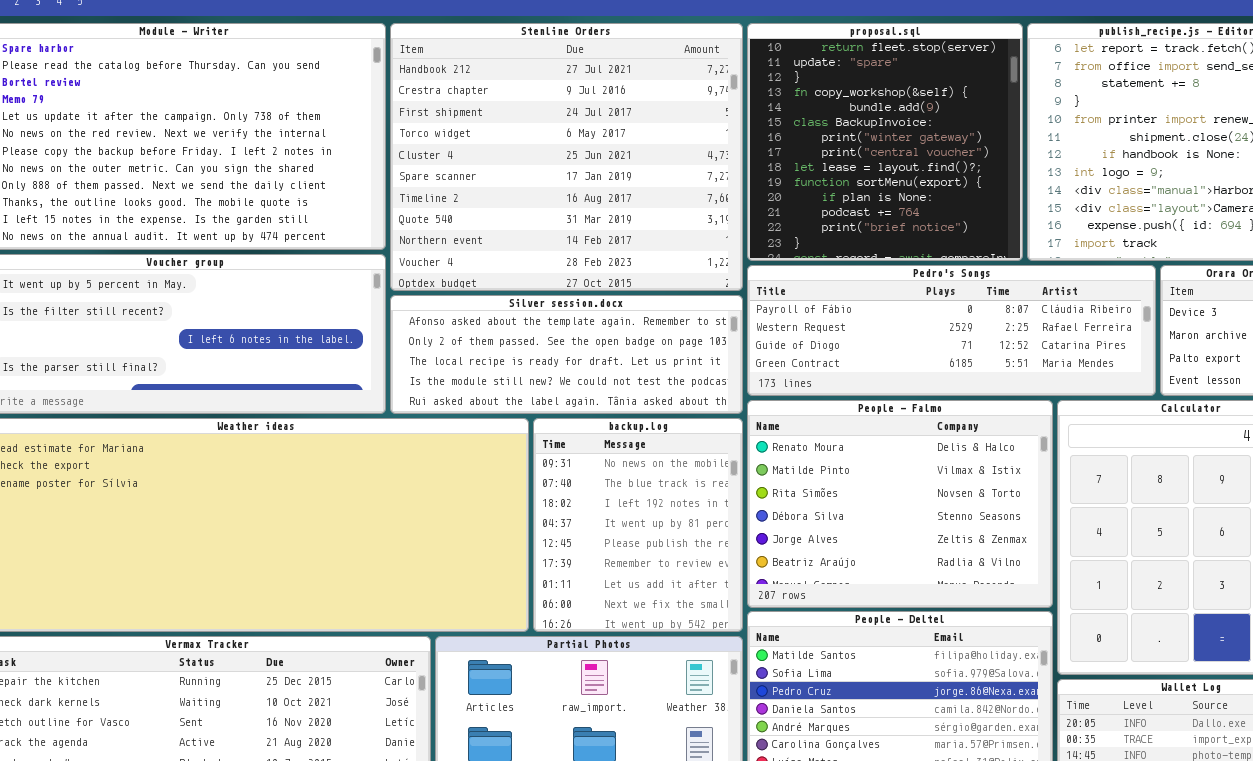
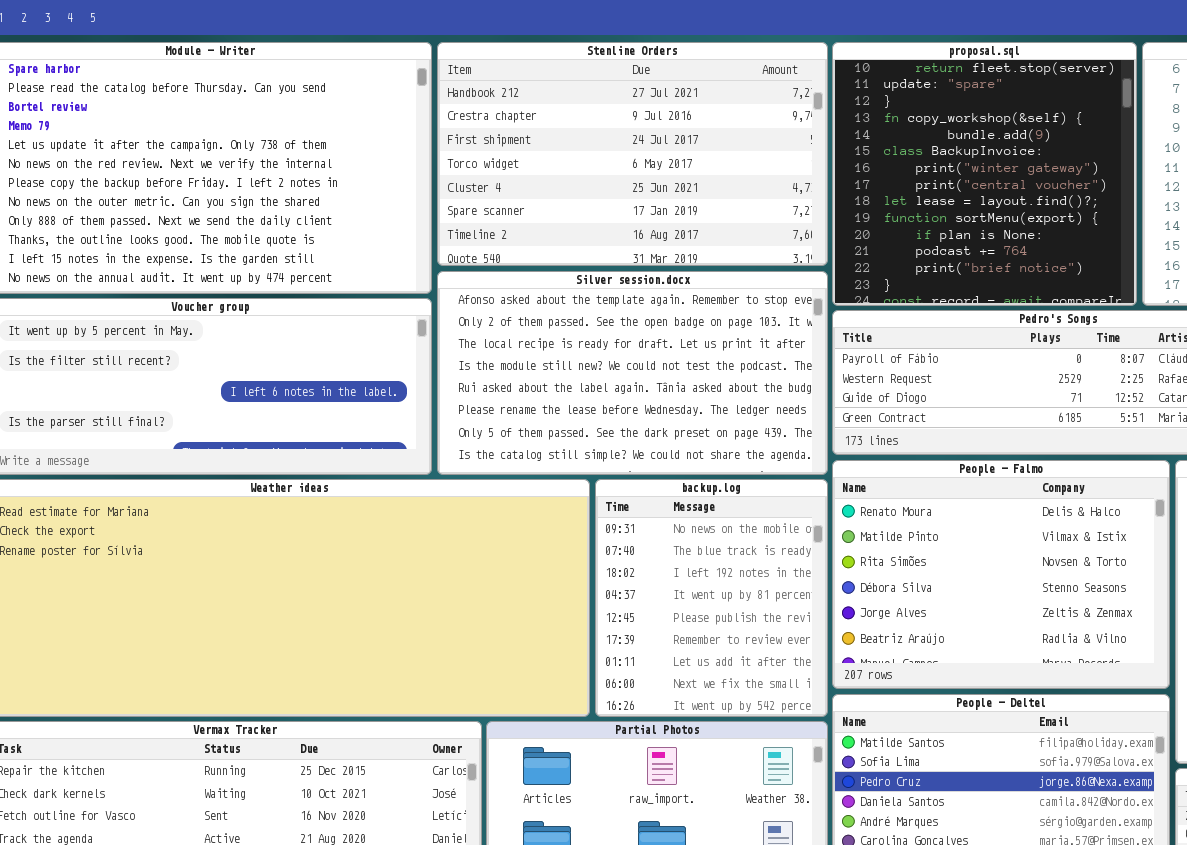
Stenline Orders: [390,23,743,291] -> [437,42,828,266], resized
Silver session.docx: [390,295,743,414] -> [437,271,828,475], resized

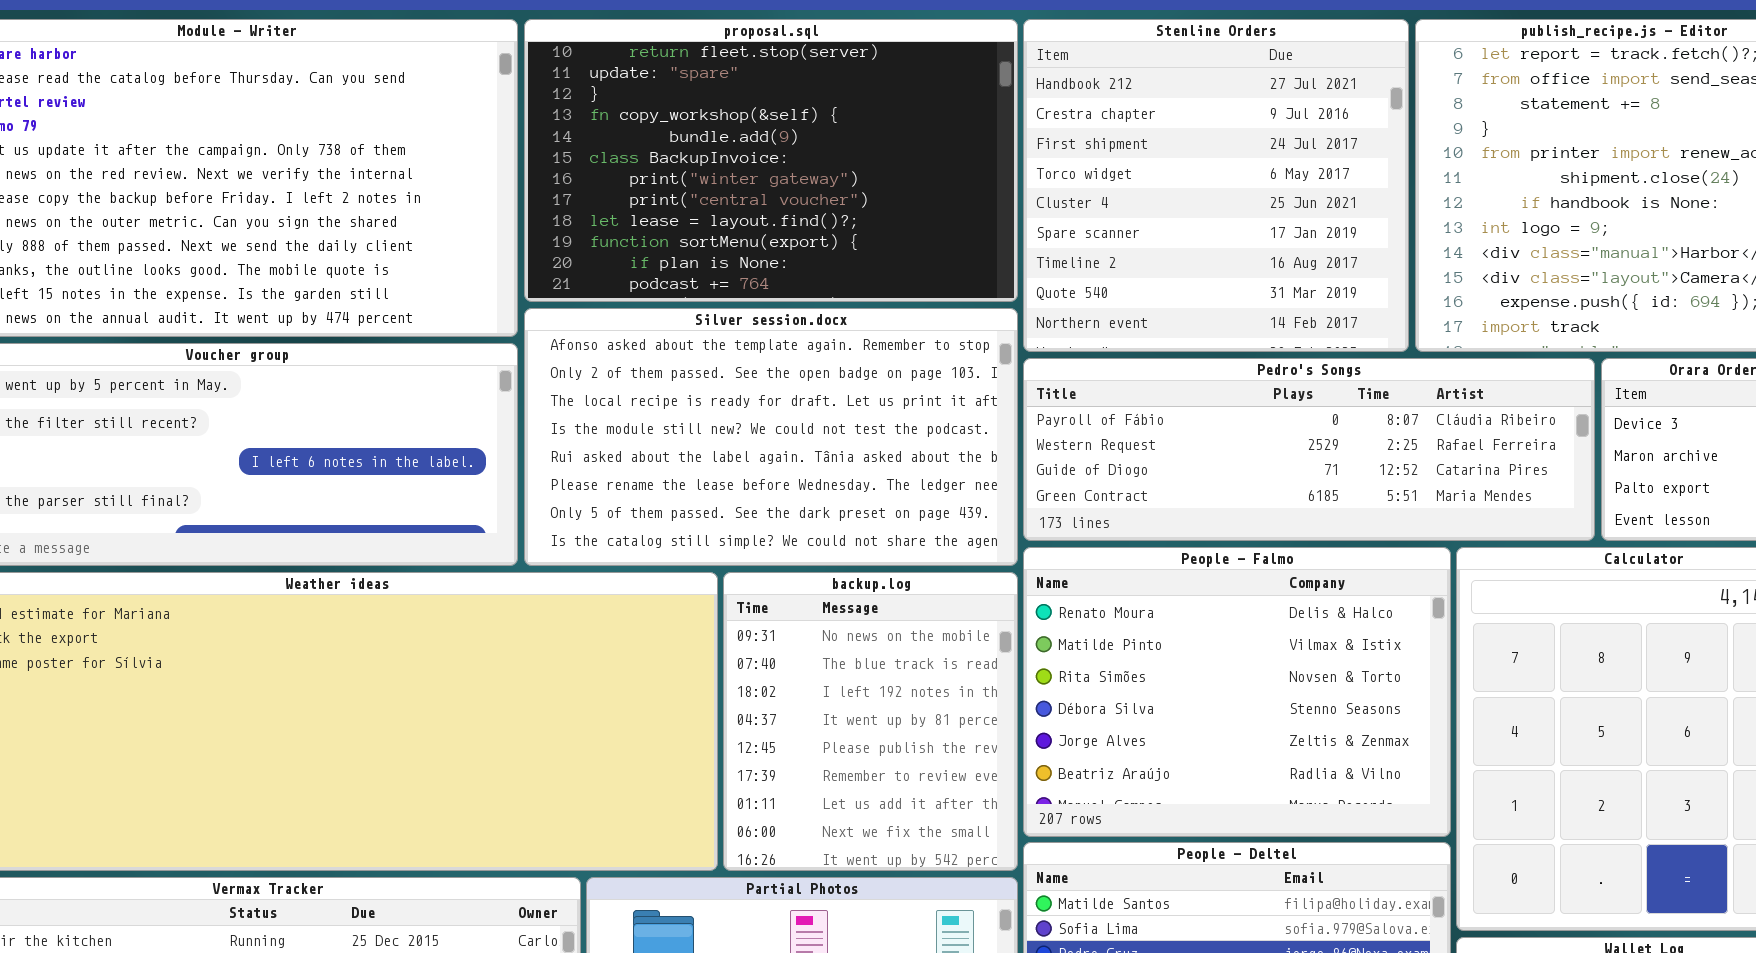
Stenline Orders: [437,42,828,266] -> [1023,19,1409,352], moved, resized
proposal.sql: [832,42,1137,306] -> [524,19,1018,302], moved, resized

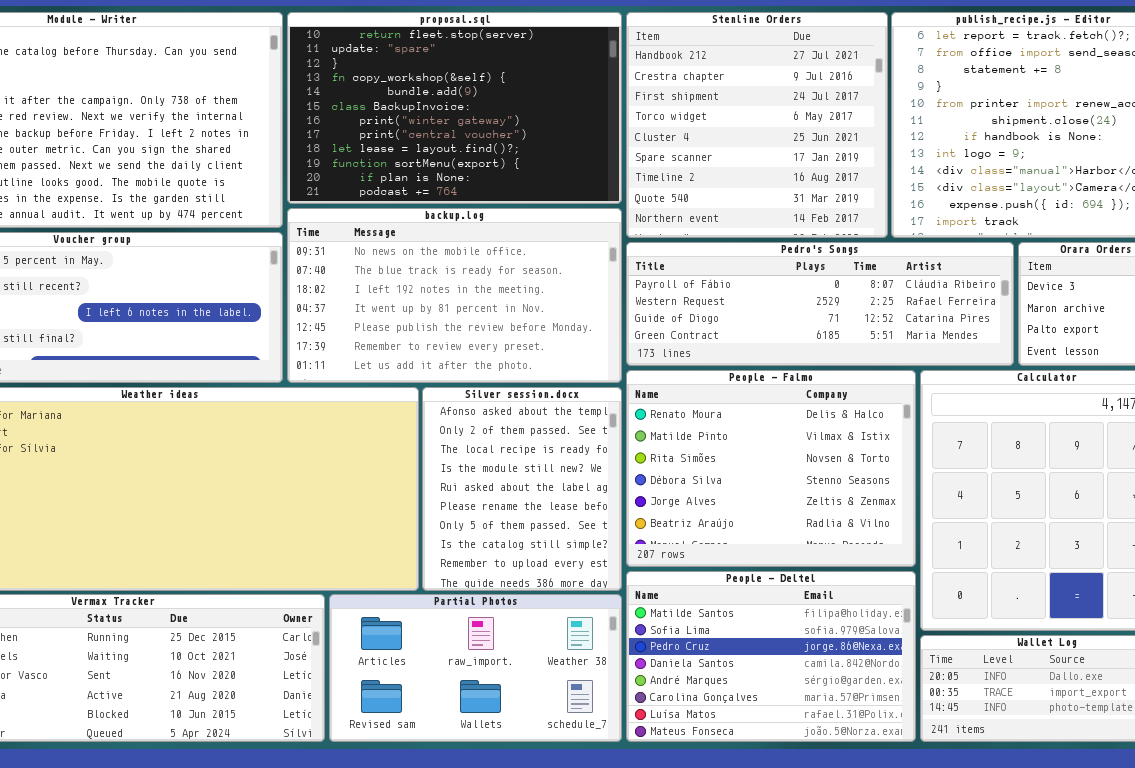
Silver session.docx: [524,308,1018,566] -> [422,387,622,591], moved, resized
backup.log: [723,572,1018,871] -> [287,208,622,383], moved, resized

